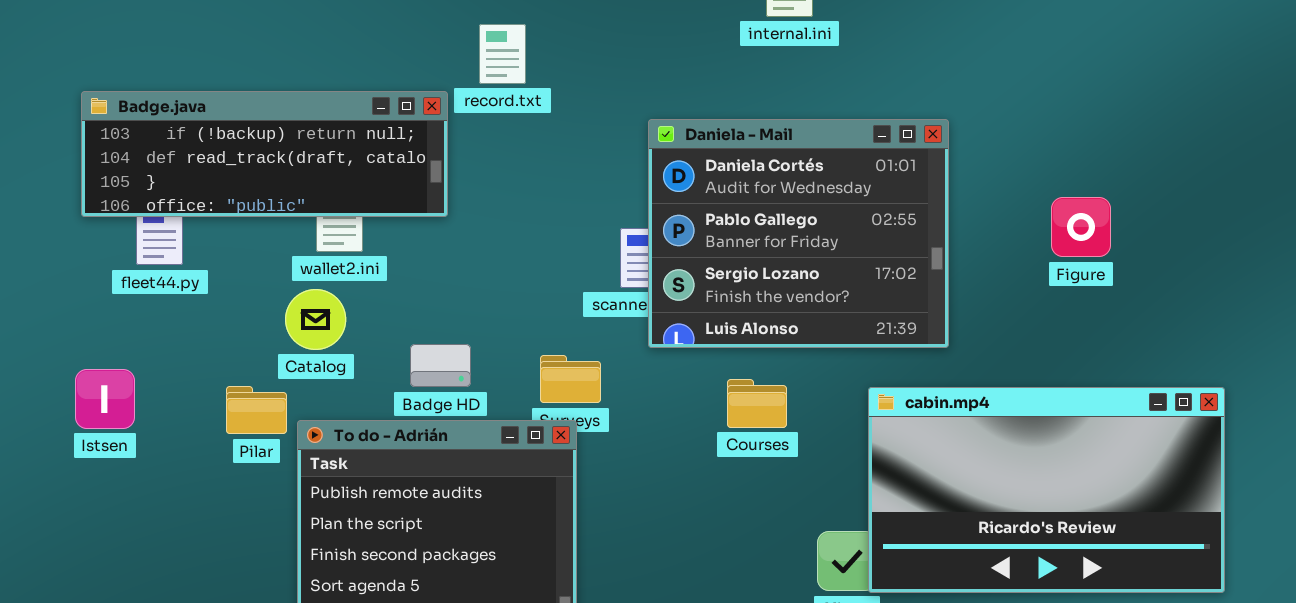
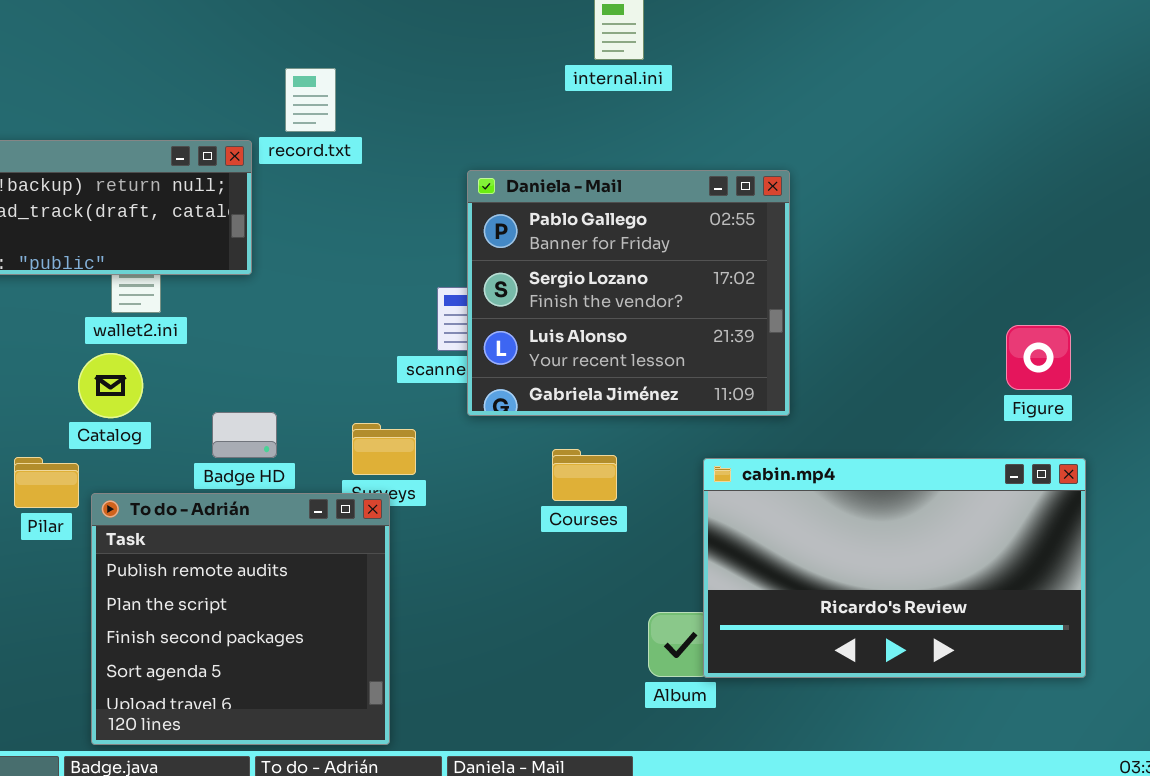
Daniela - Mail: [648,119,949,348] -> [467,170,790,416], scrolled down 1 row
Figure: [1051,197,1111,257] -> [1006,325,1071,390], moved

